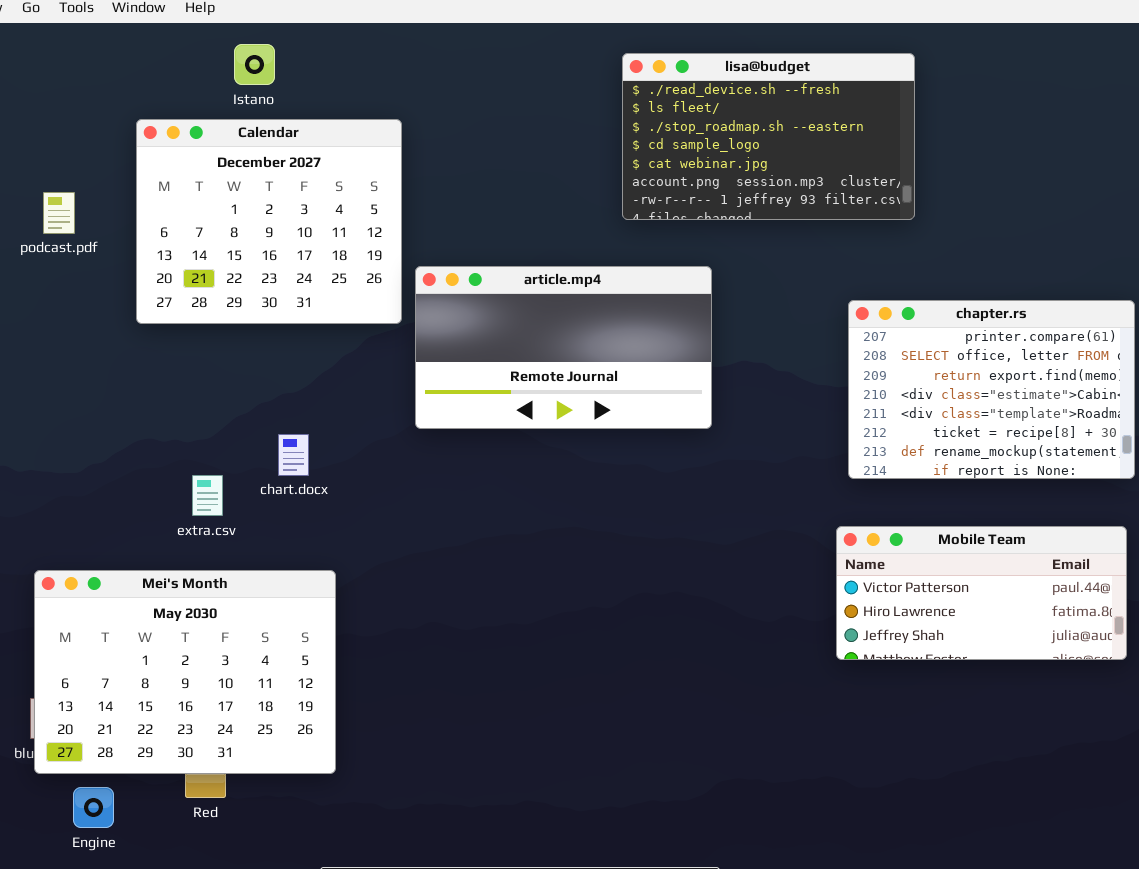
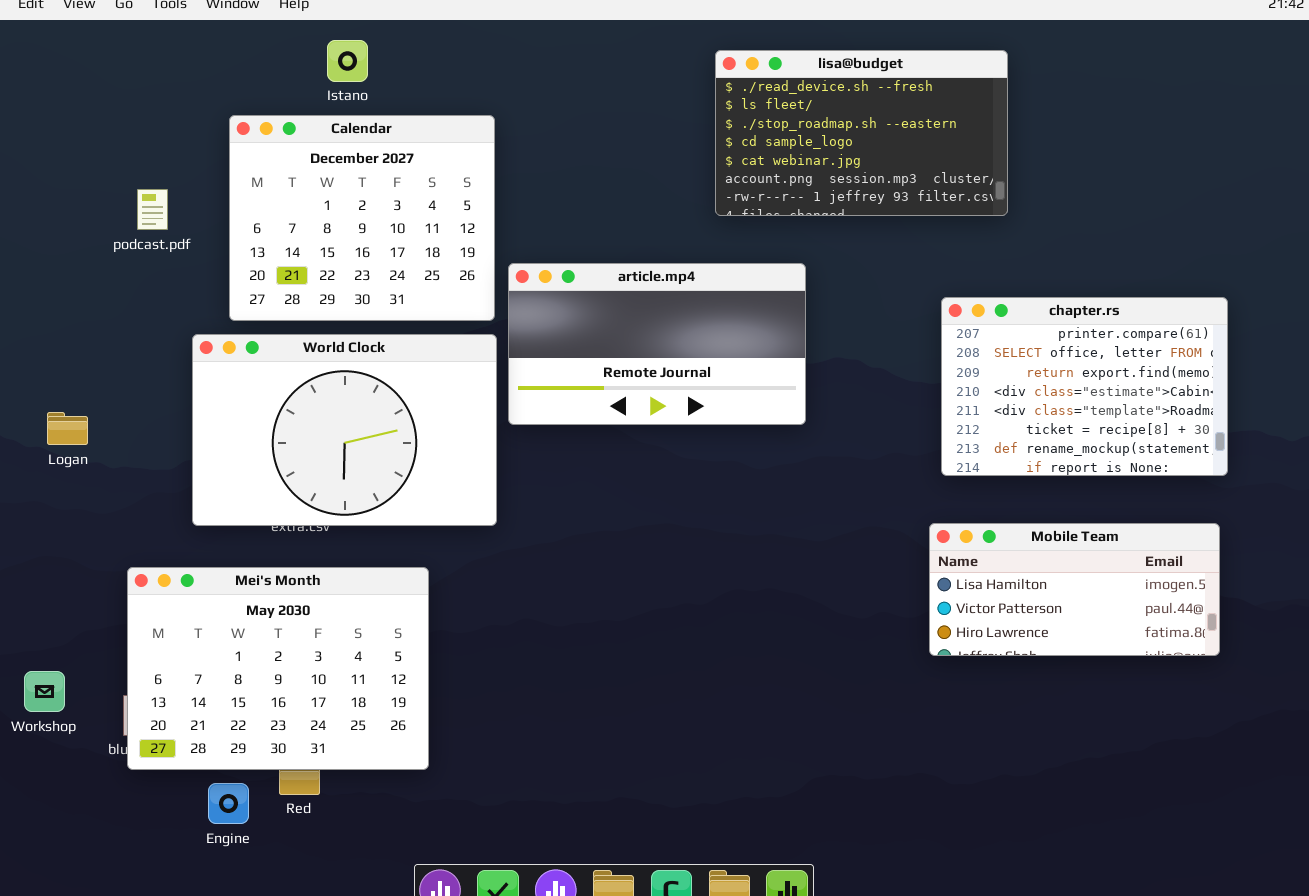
World Clock: none -> [192,334,497,526], opened
Mobile Team: [836,526,1127,660] -> [929,523,1220,656], scrolled up 1 row
Engine: [73,787,114,828] -> [208,783,249,824], moved

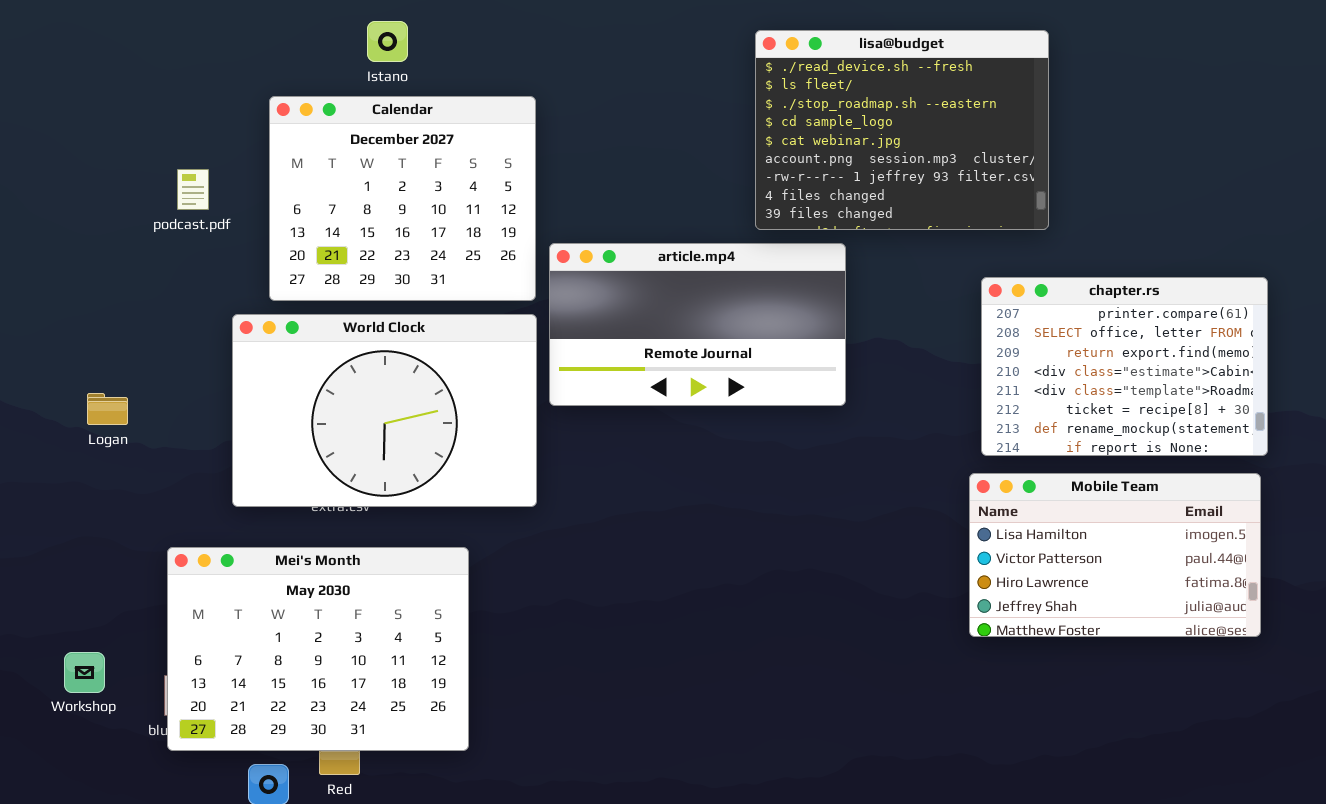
lisa@budget: [715,50,1008,216] -> [755,30,1049,230], resized
Mobile Team: [929,523,1220,656] -> [969,473,1261,637], resized

